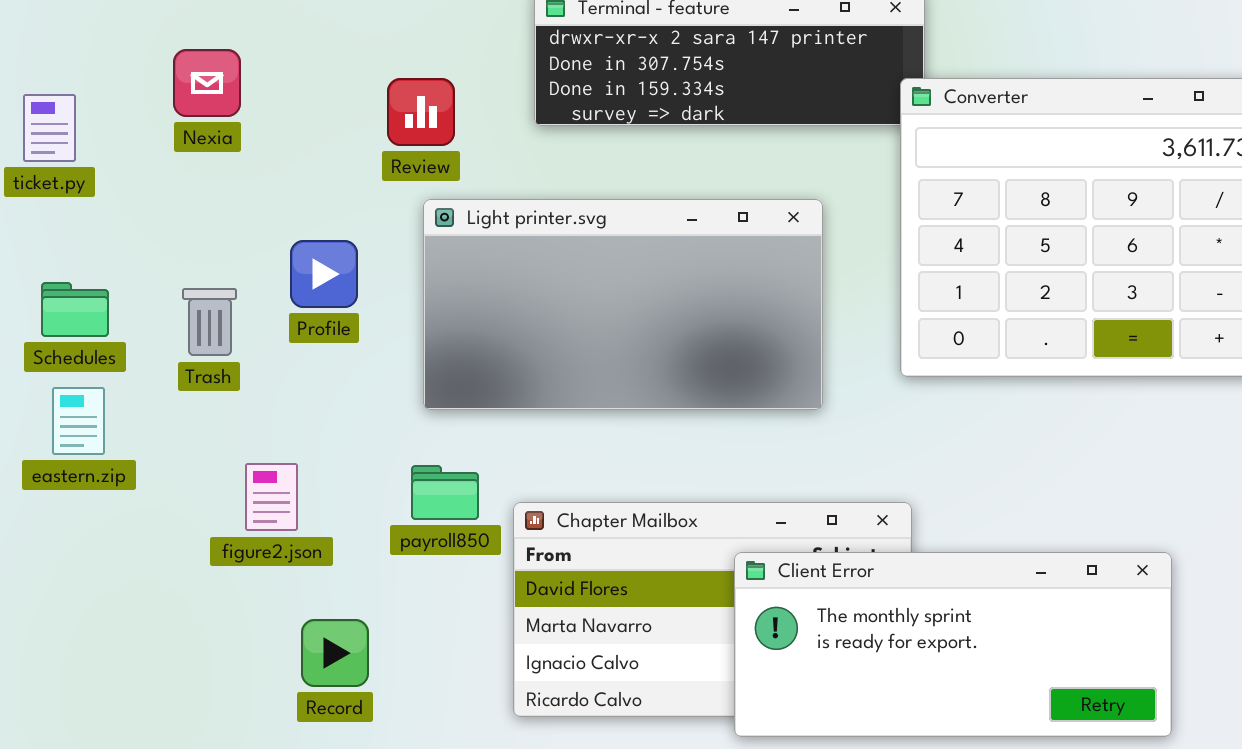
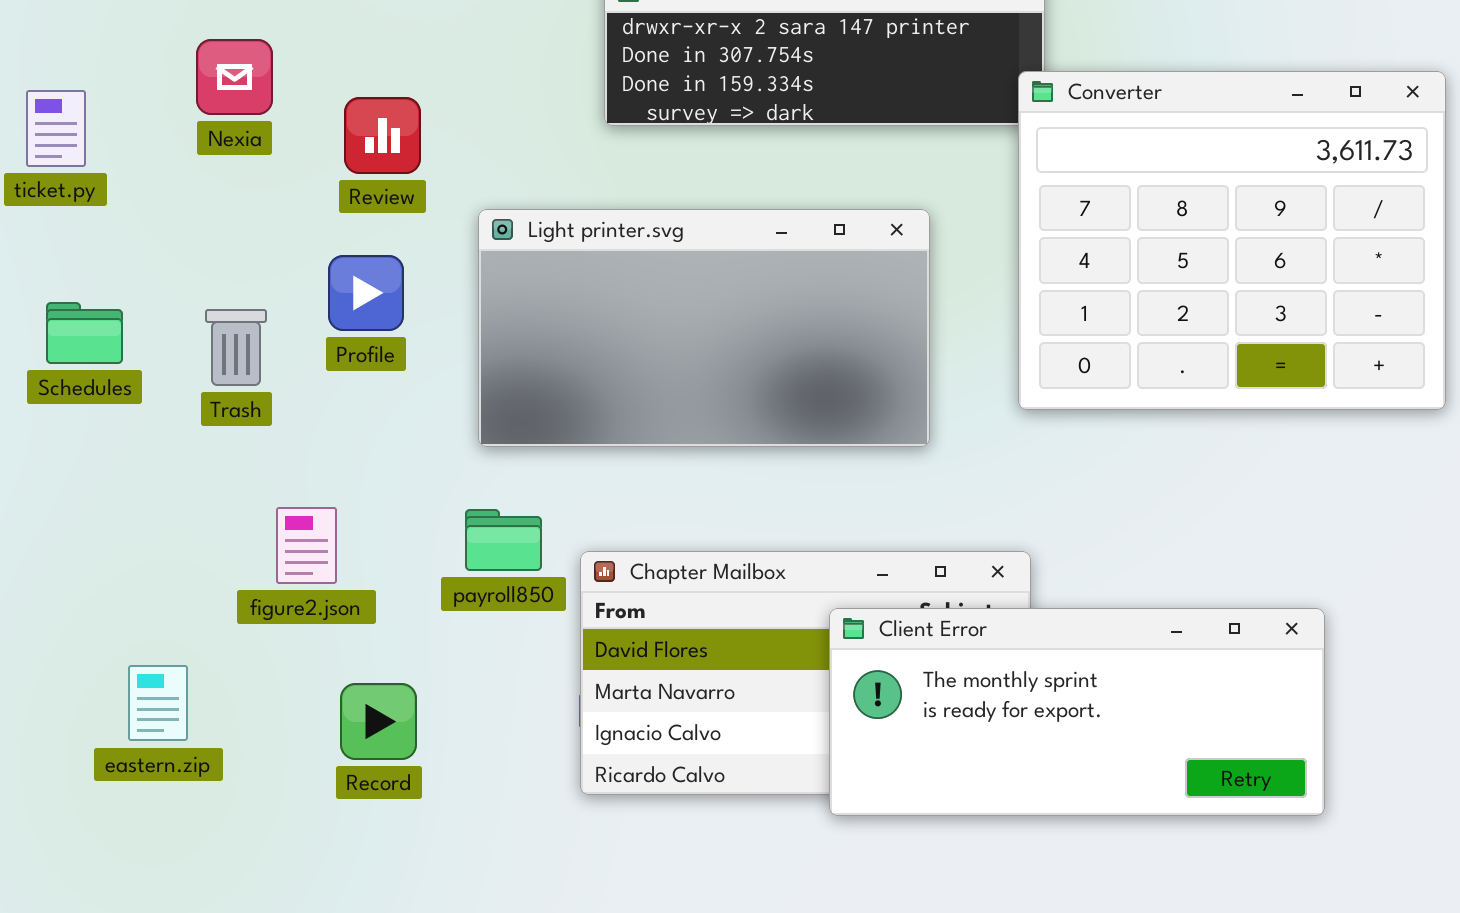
Review: [387,78,455,146] -> [344,97,421,174], moved
eastern.zip: [52,387,105,455] -> [128,665,188,741], moved

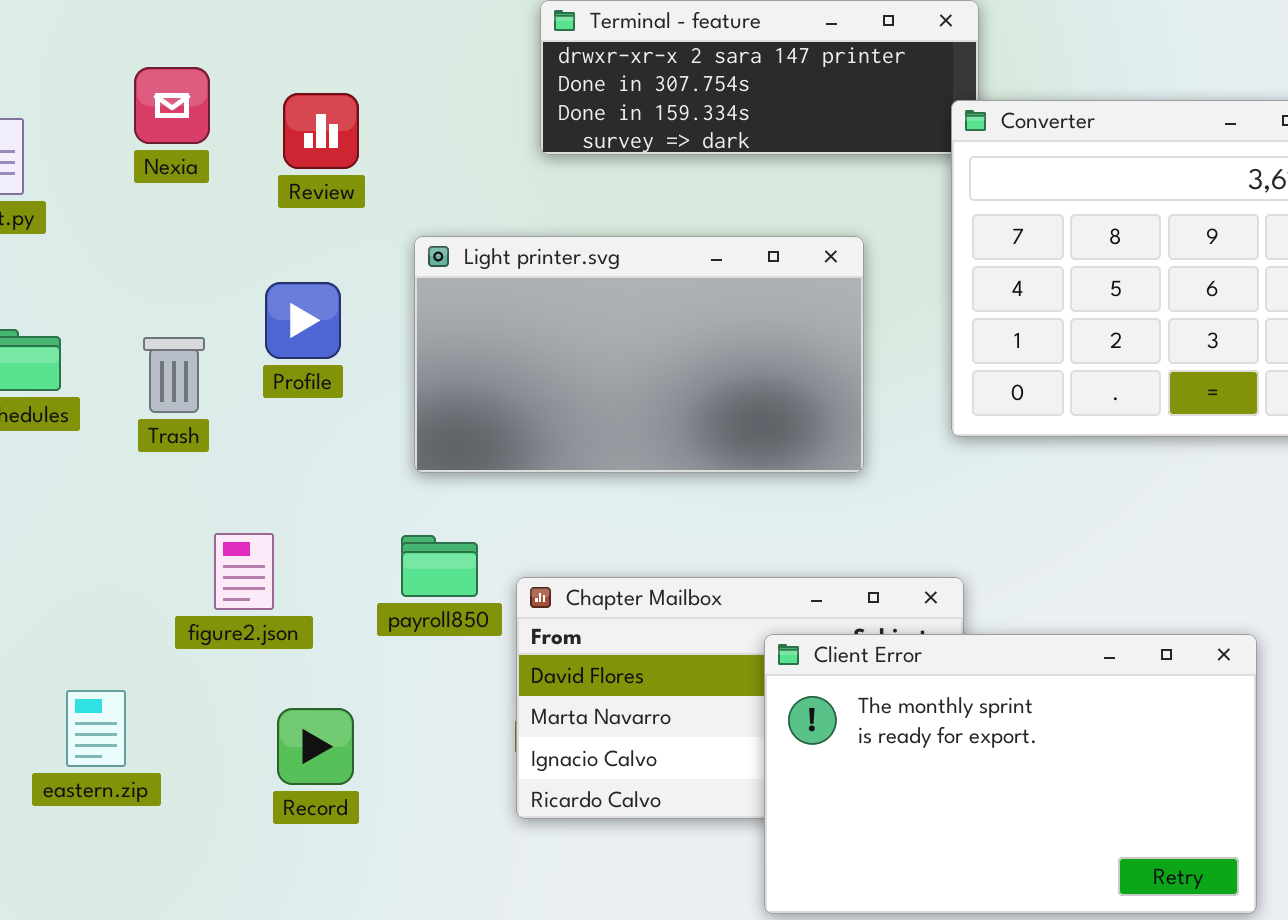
Review: [344,97,421,174] -> [283,93,359,169], moved
Client Error: [829,608,1325,816] -> [764,634,1257,914], resized

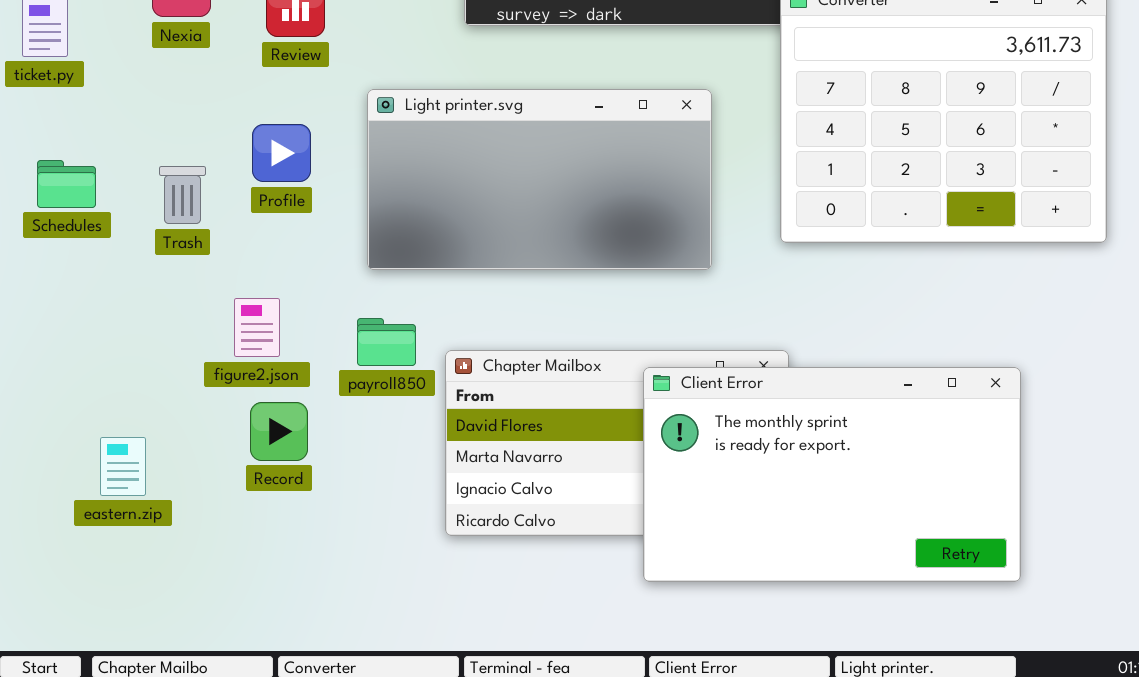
figure2.json: [214,533,274,610] -> [234,298,280,357], moved
Client Error: [764,634,1257,914] -> [643,367,1021,582], moved
Record: [277,708,354,785] -> [250,402,308,461], moved

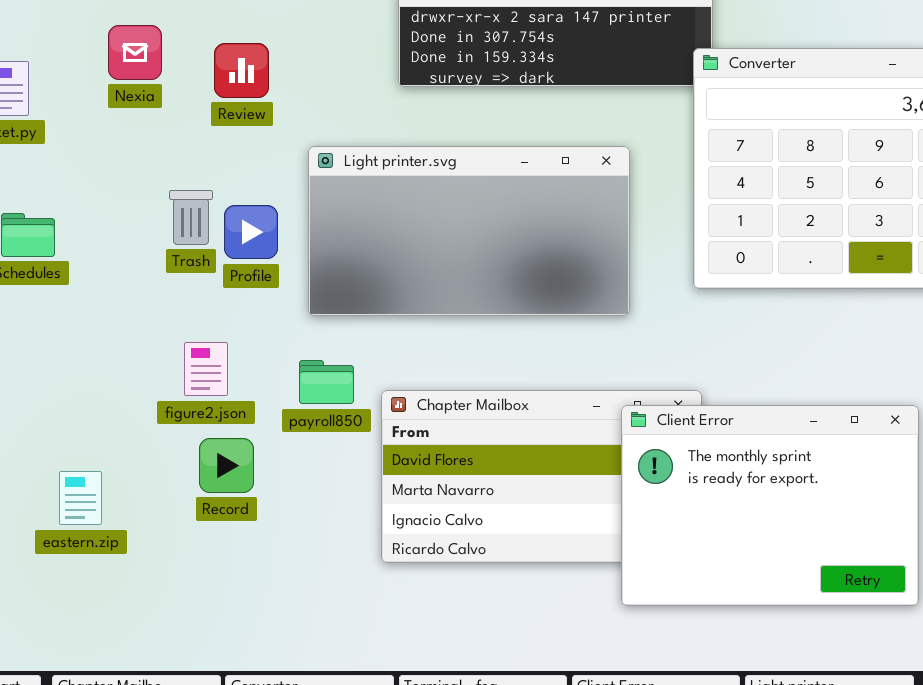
Profile: [252,124,311,182] -> [224,205,278,259], moved
Trash: [159,166,206,224] -> [169,190,213,245], moved
Client Error: [643,367,1021,582] -> [621,405,919,606], resized

